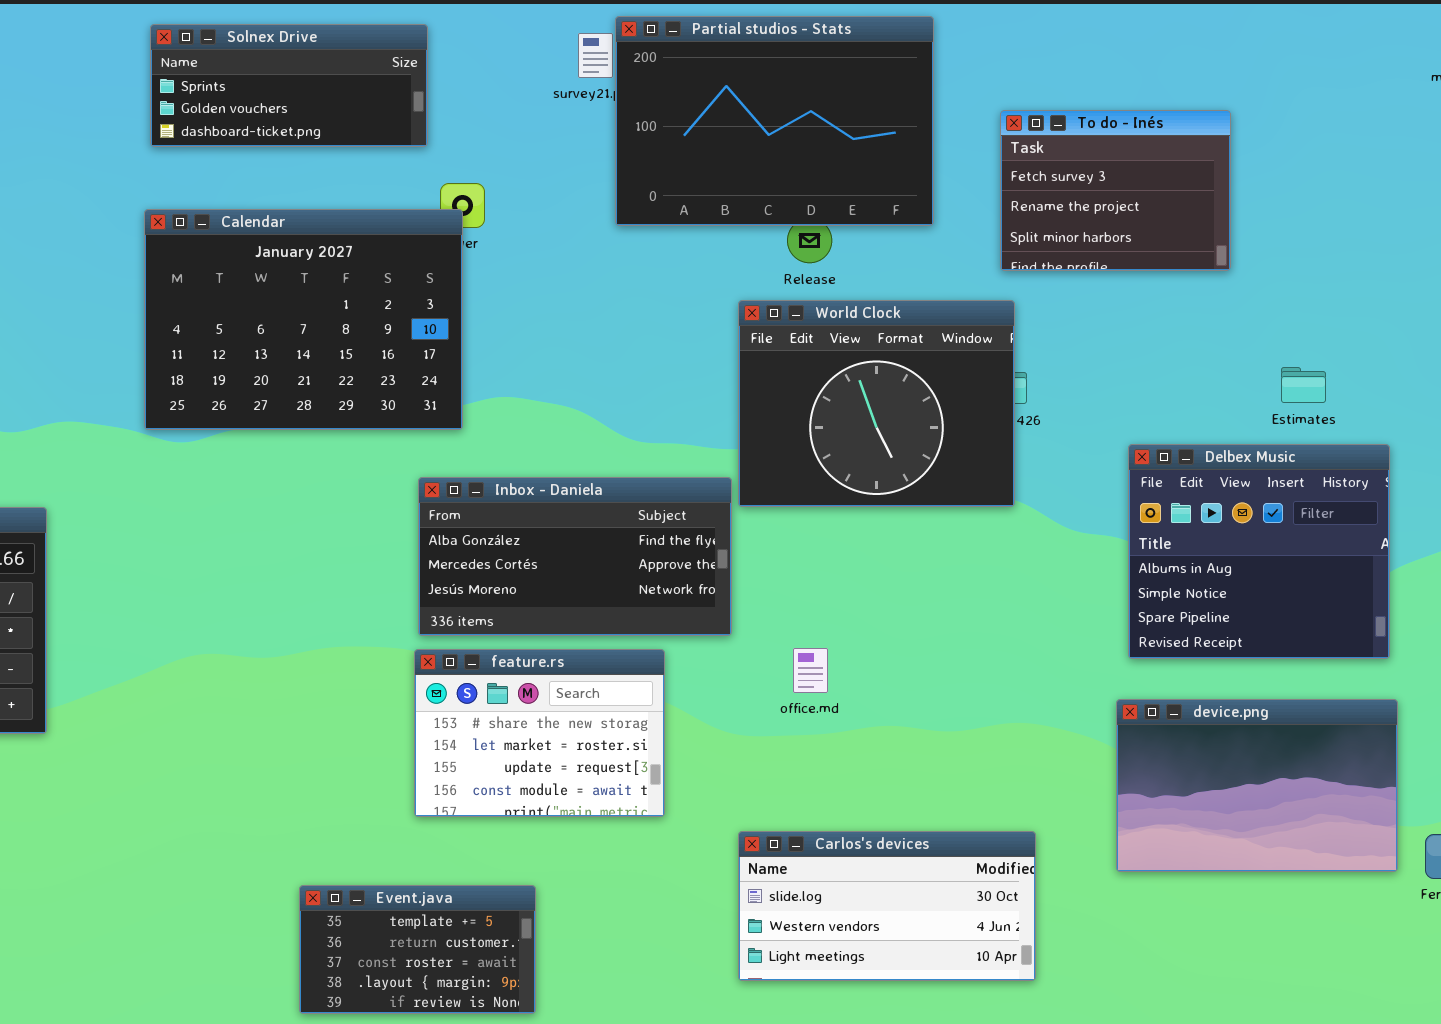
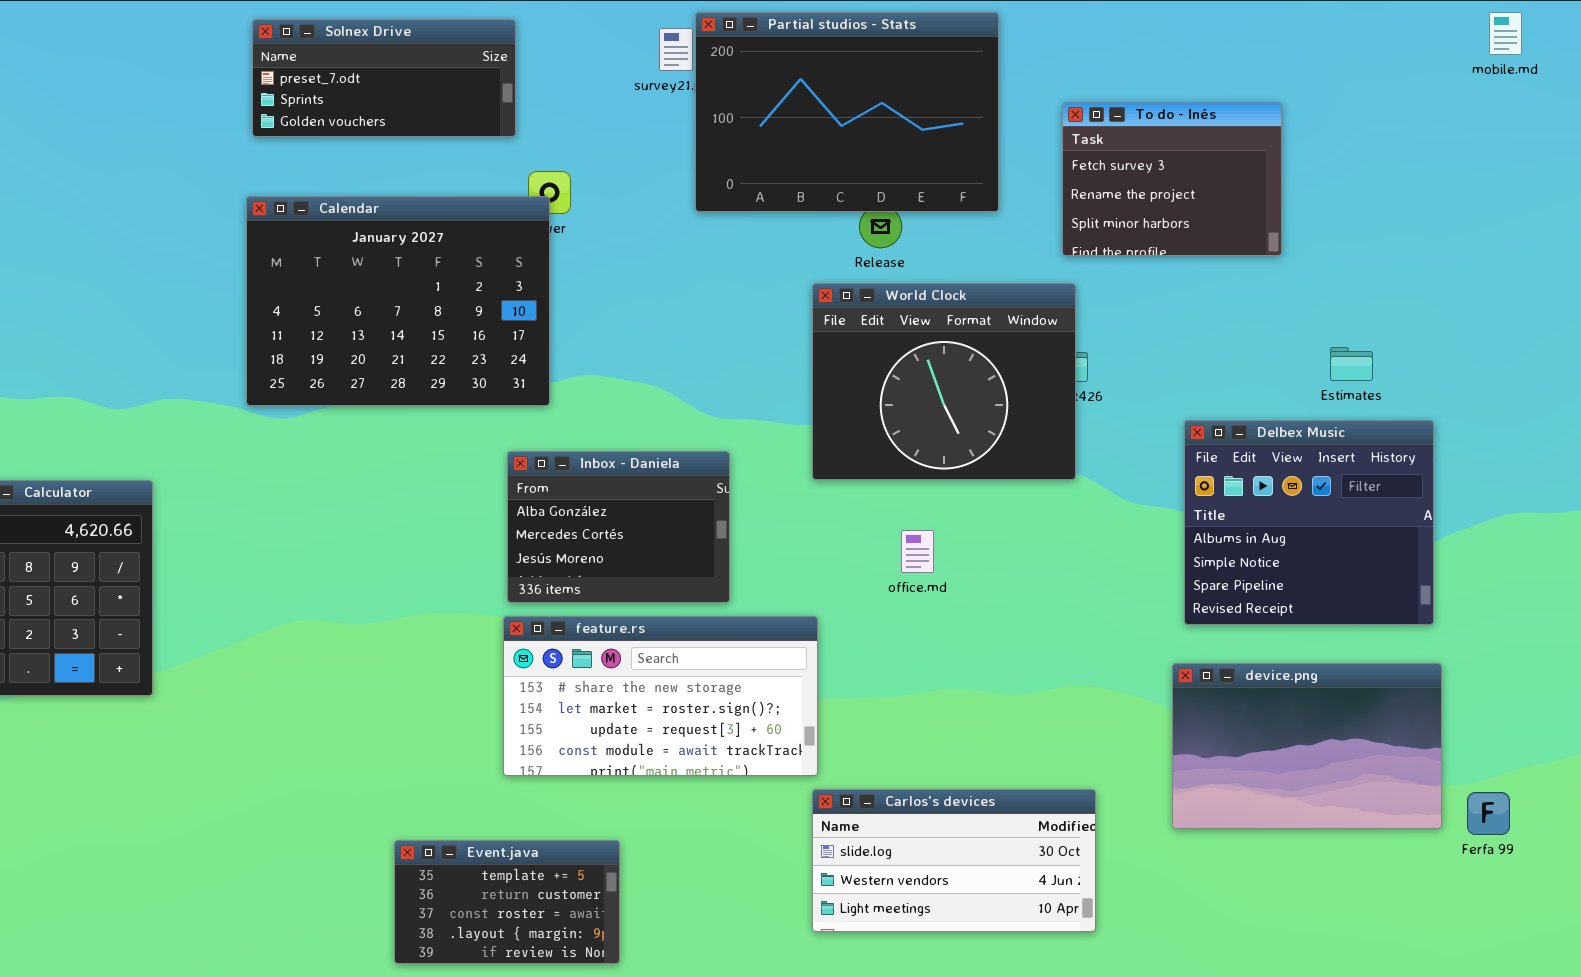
Solnex Drive: [150,24,428,147] -> [252,19,516,137], scrolled up 1 row
Inbox - Daniela: [418,477,732,636] -> [507,451,730,603], resized
office.md: [793,648,828,693] -> [901,530,934,573], moved
feature.rs: [414,649,665,817] -> [503,616,818,776], resized

